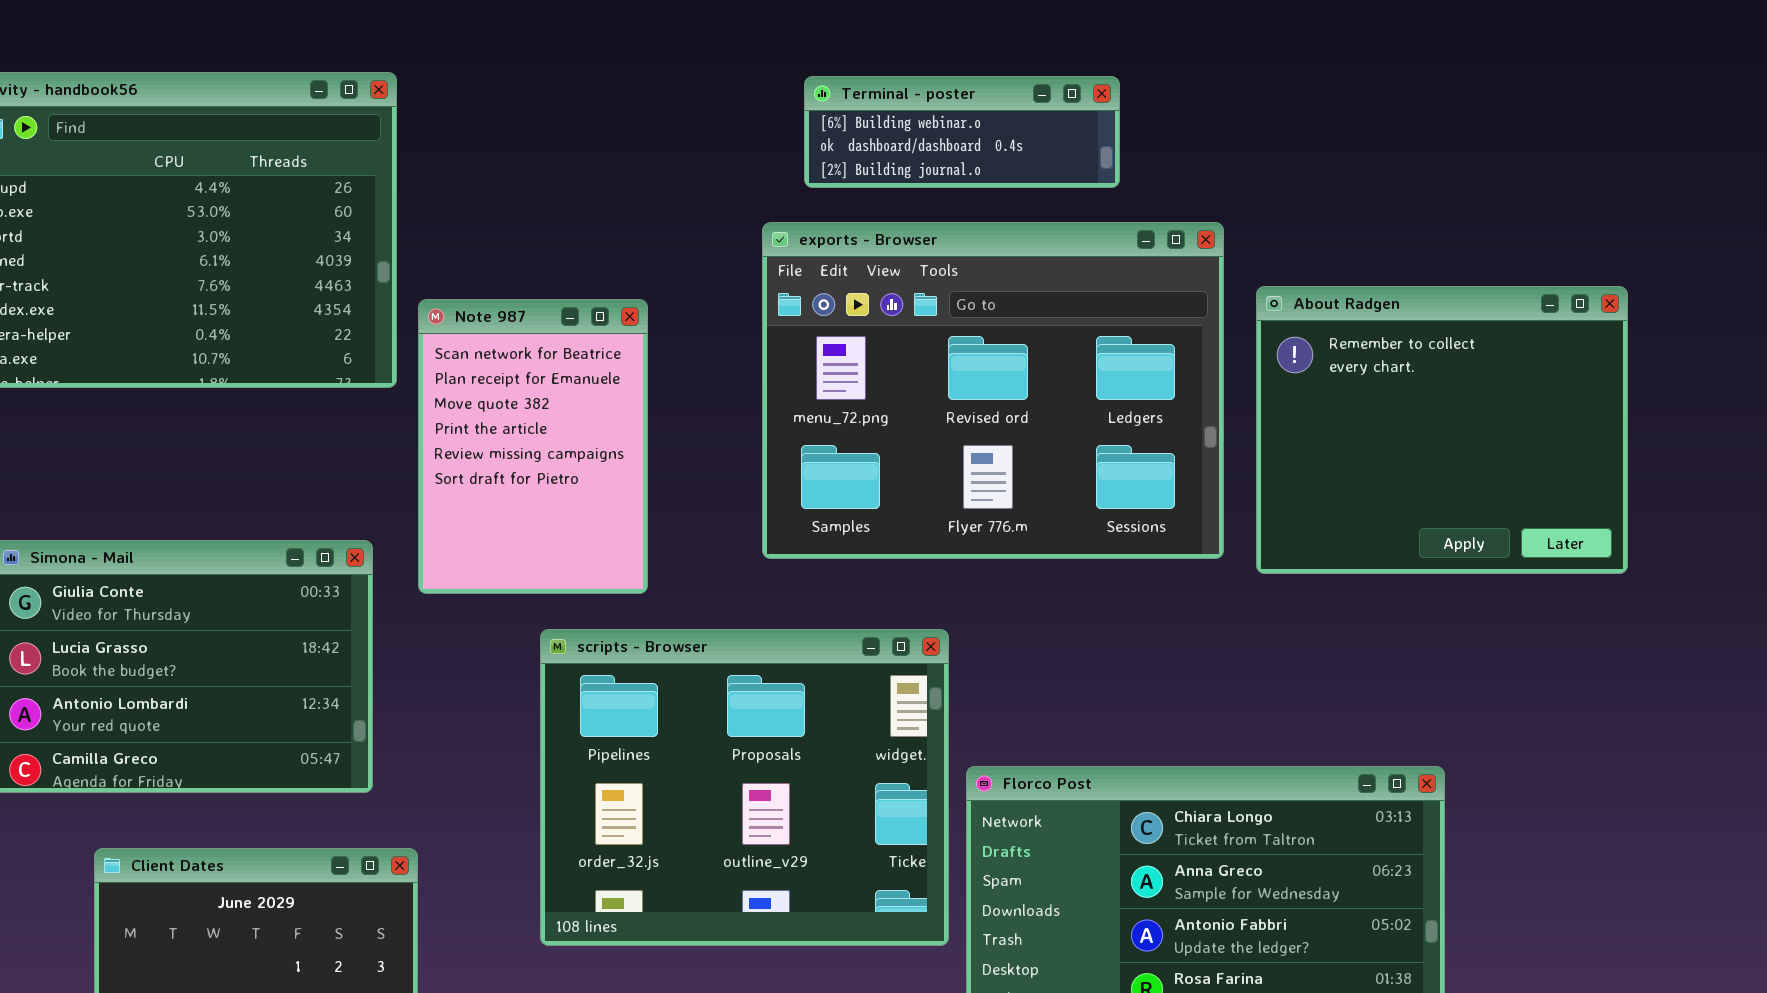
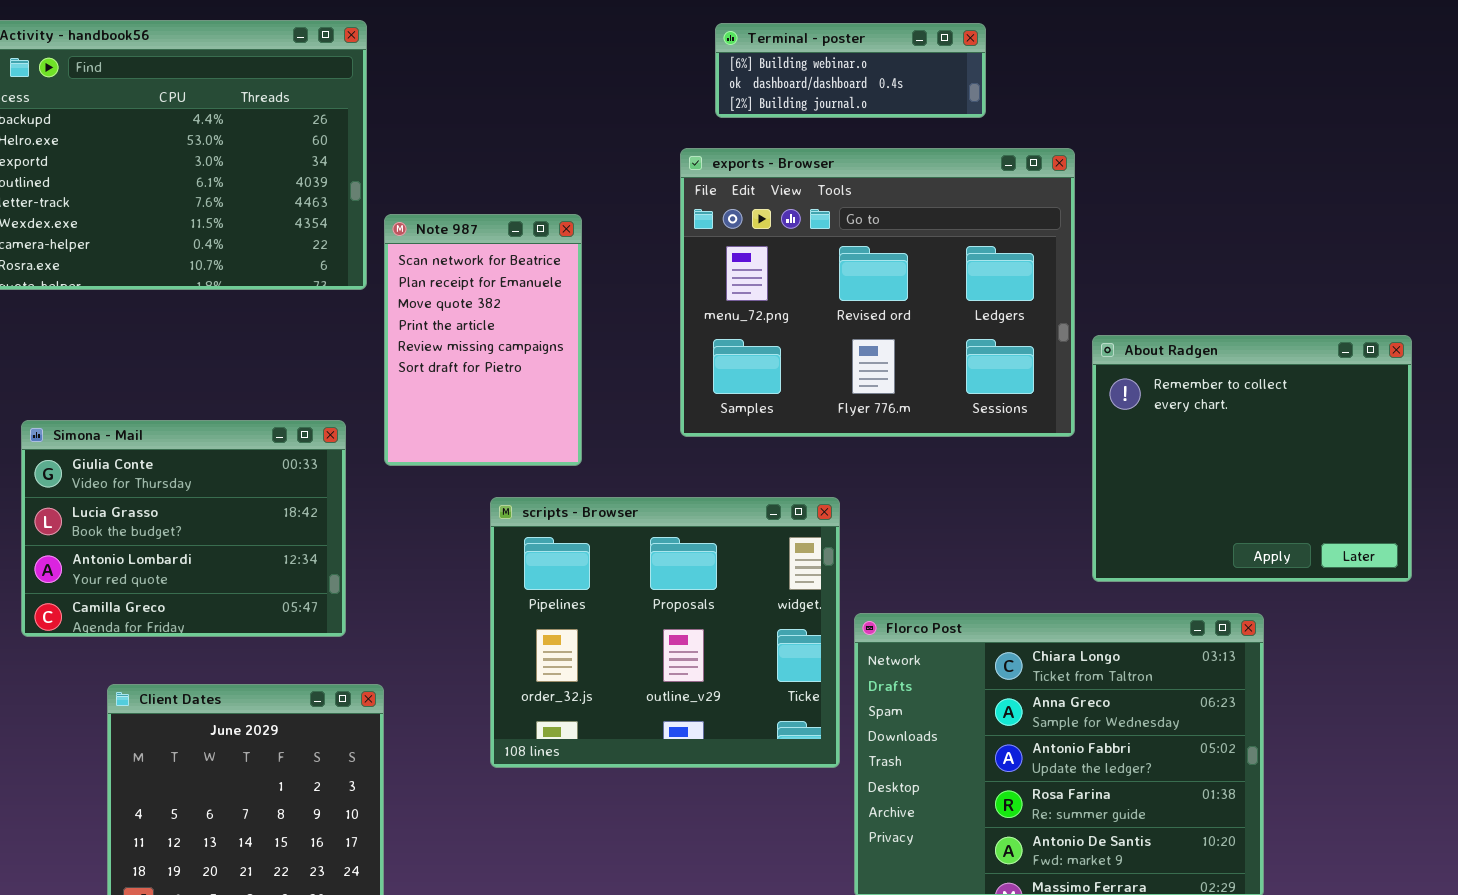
About Radgen: [1256,286,1628,574] -> [1092,335,1412,582], moved

